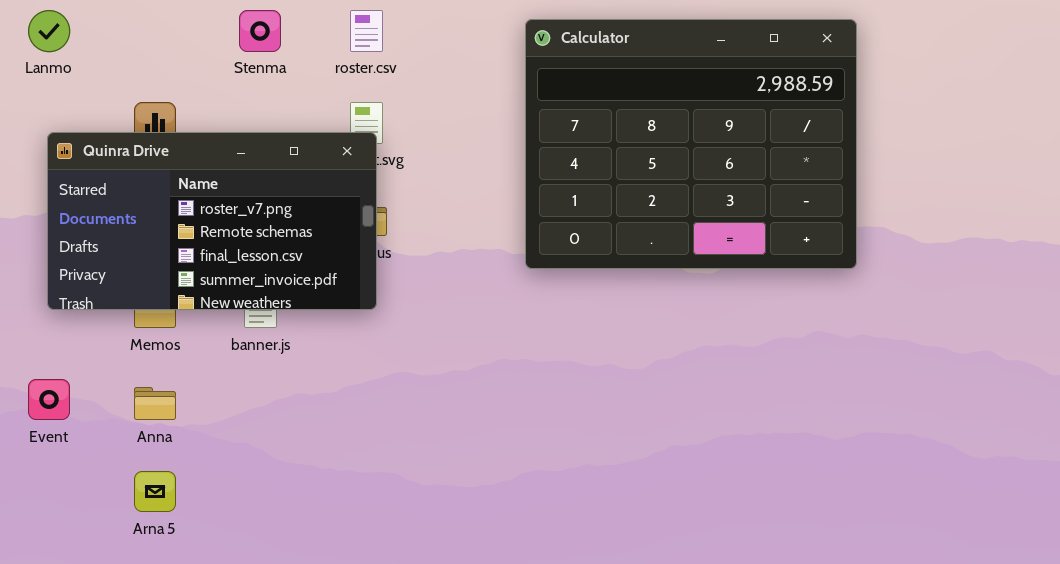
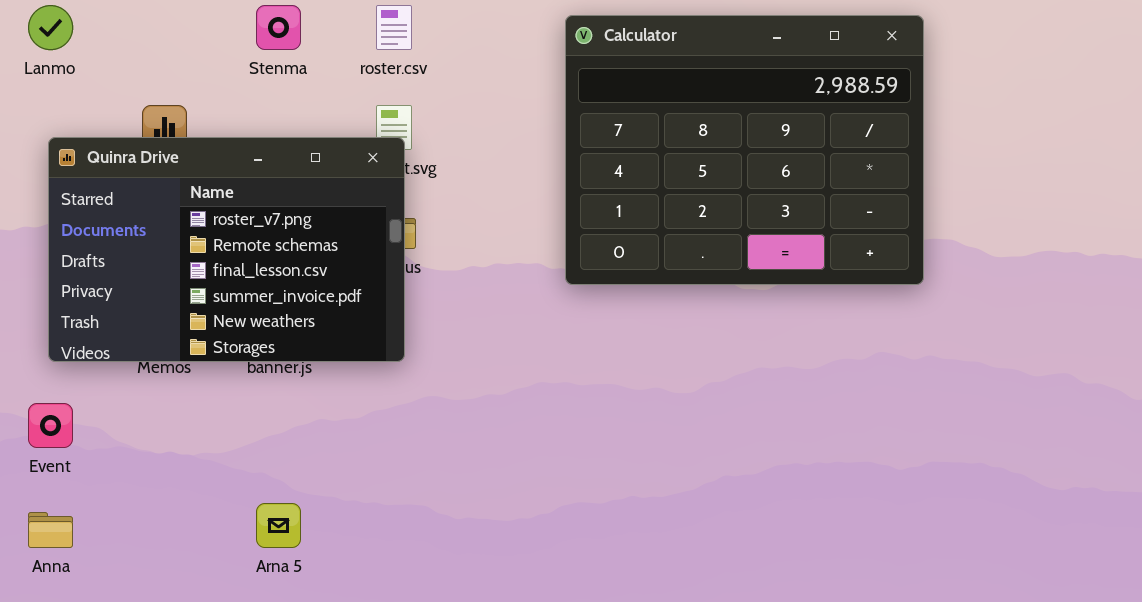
Quinra Drive: [47,132,377,310] -> [48,137,405,362], resized
Anna: [134,387,176,420] -> [28,512,73,548], moved
Arna 5: [134,471,176,512] -> [256,503,301,548], moved

